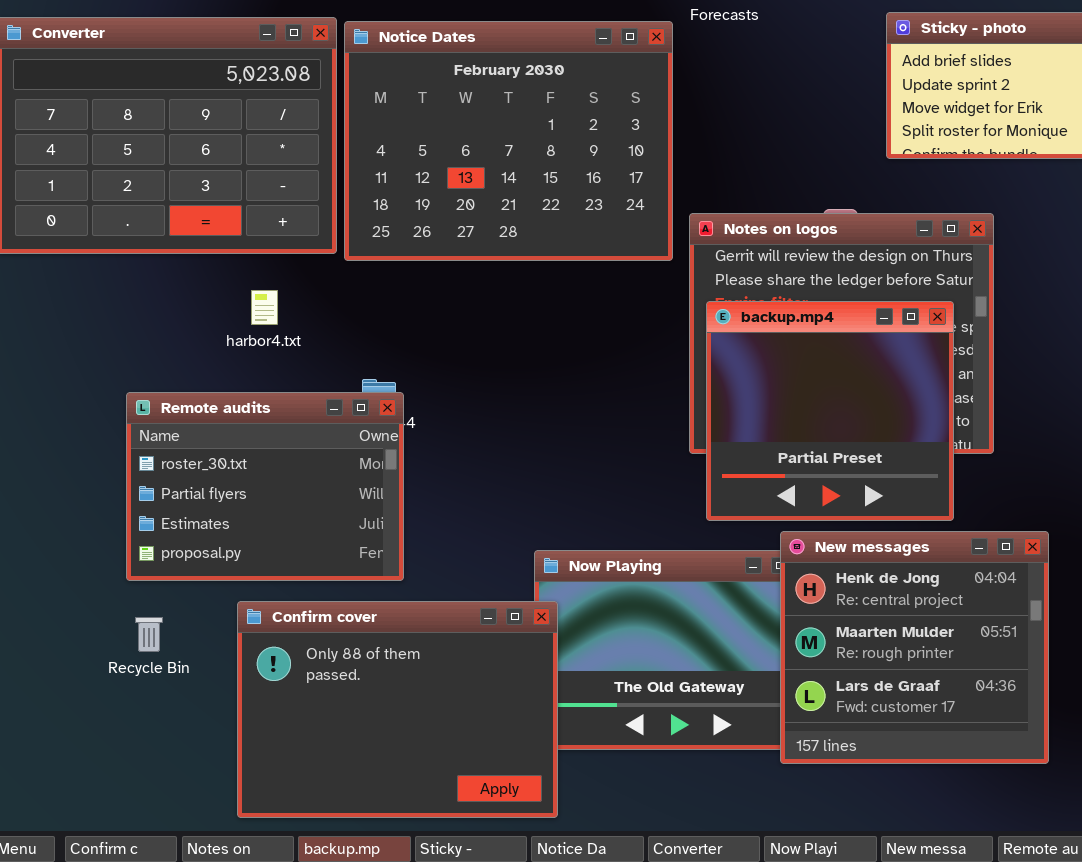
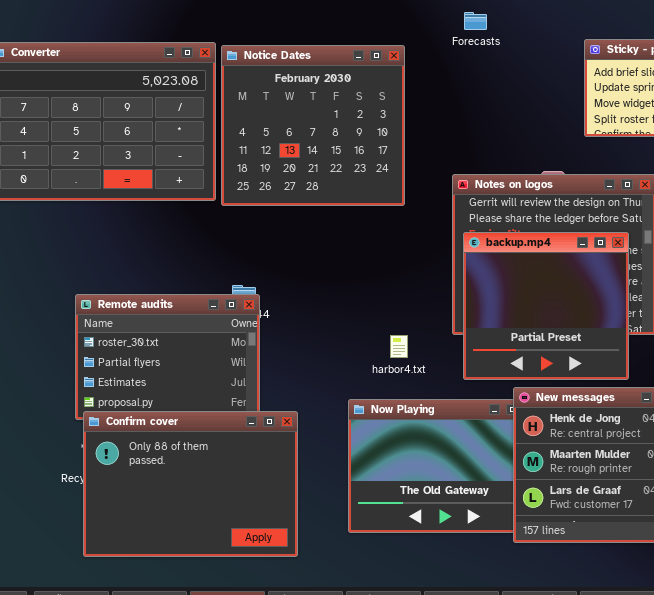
Notice Dates: [344,21,673,261] -> [221,45,405,206], resized
harbor4.txt: [251,290,278,325] -> [390,335,408,358], moved
Confirm cover: [237,601,558,818] -> [83,411,298,557], moved

